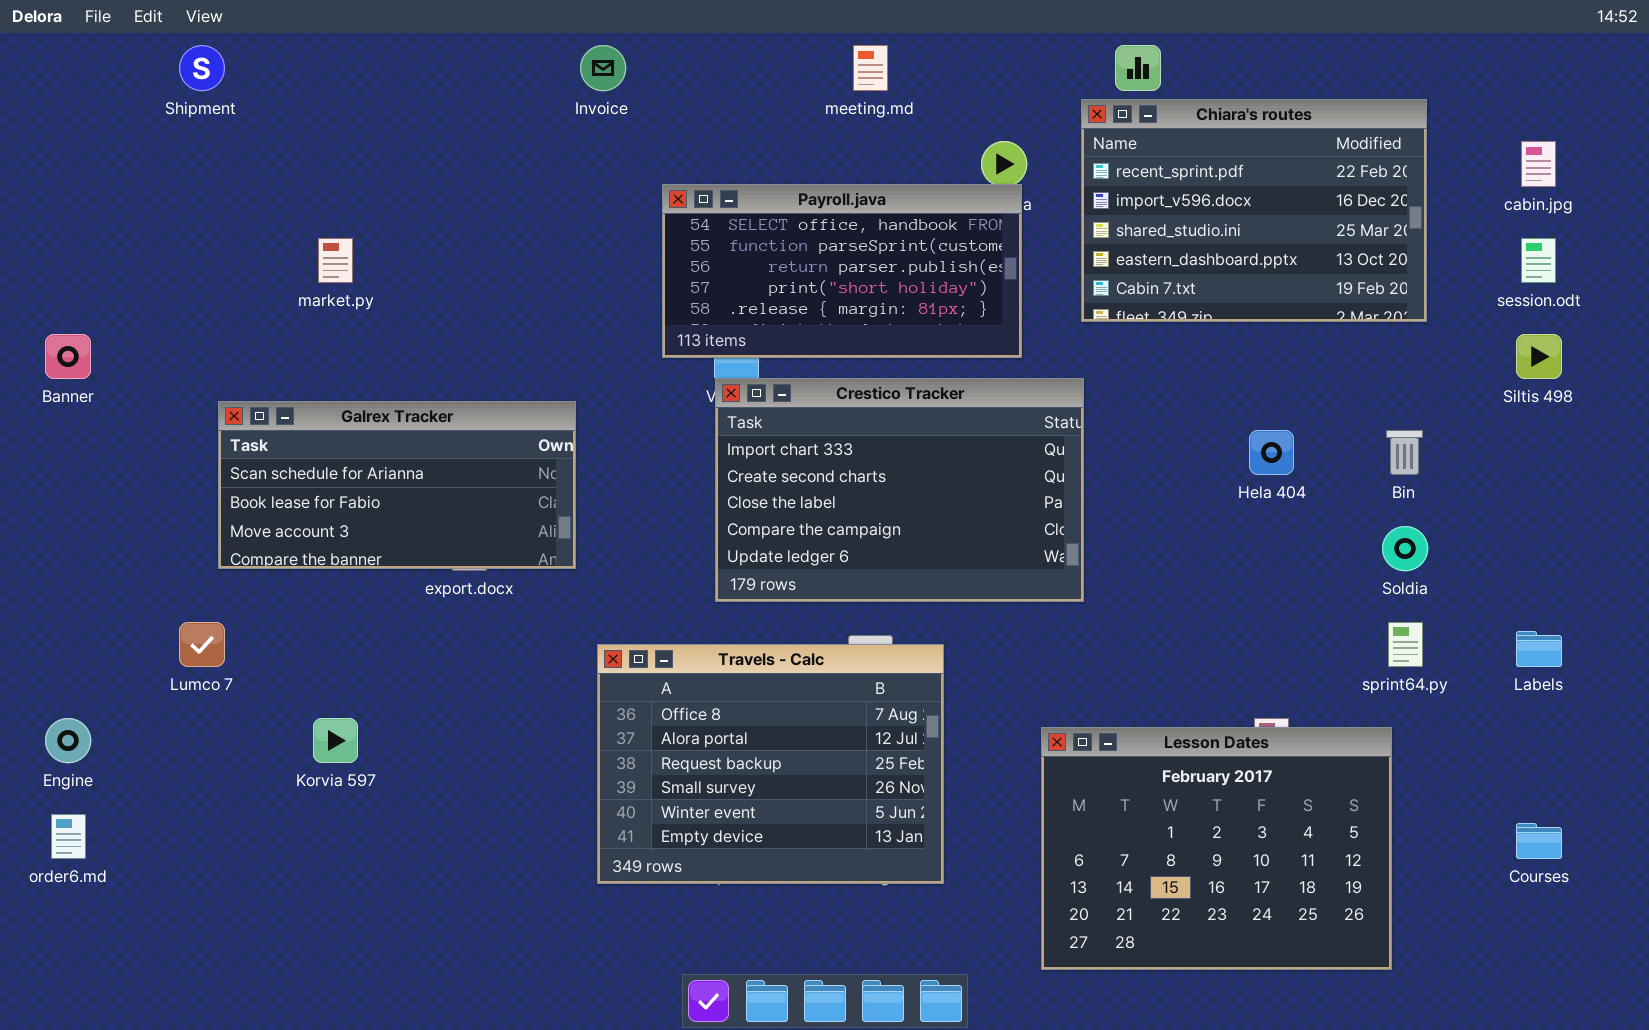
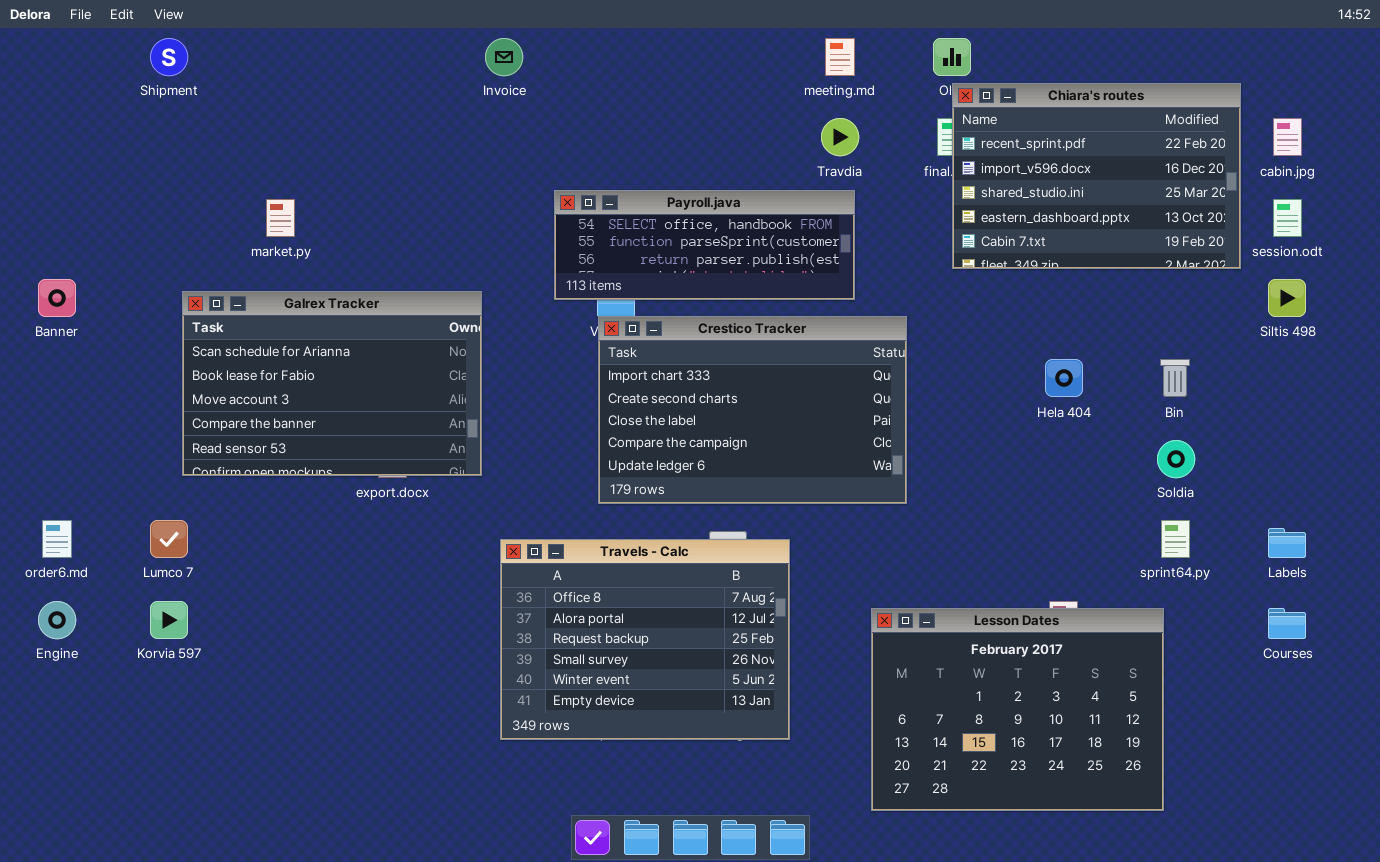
meeting.md: [853,45,888,91] -> [825,38,855,76], moved
Chiara's routes: [1081,99,1427,322] -> [952,83,1241,269], moved
Payroll.java: [662,184,1022,358] -> [554,190,855,300], resized
Galrex Tracker: [218,401,576,569] -> [182,291,482,476], resized
Korvia 597: [313,718,358,763] -> [150,601,188,639], moved
order6.md: [51,814,86,859] -> [42,520,72,558], moved
Courses: [1516,823,1562,859] -> [1268,608,1306,639], moved

